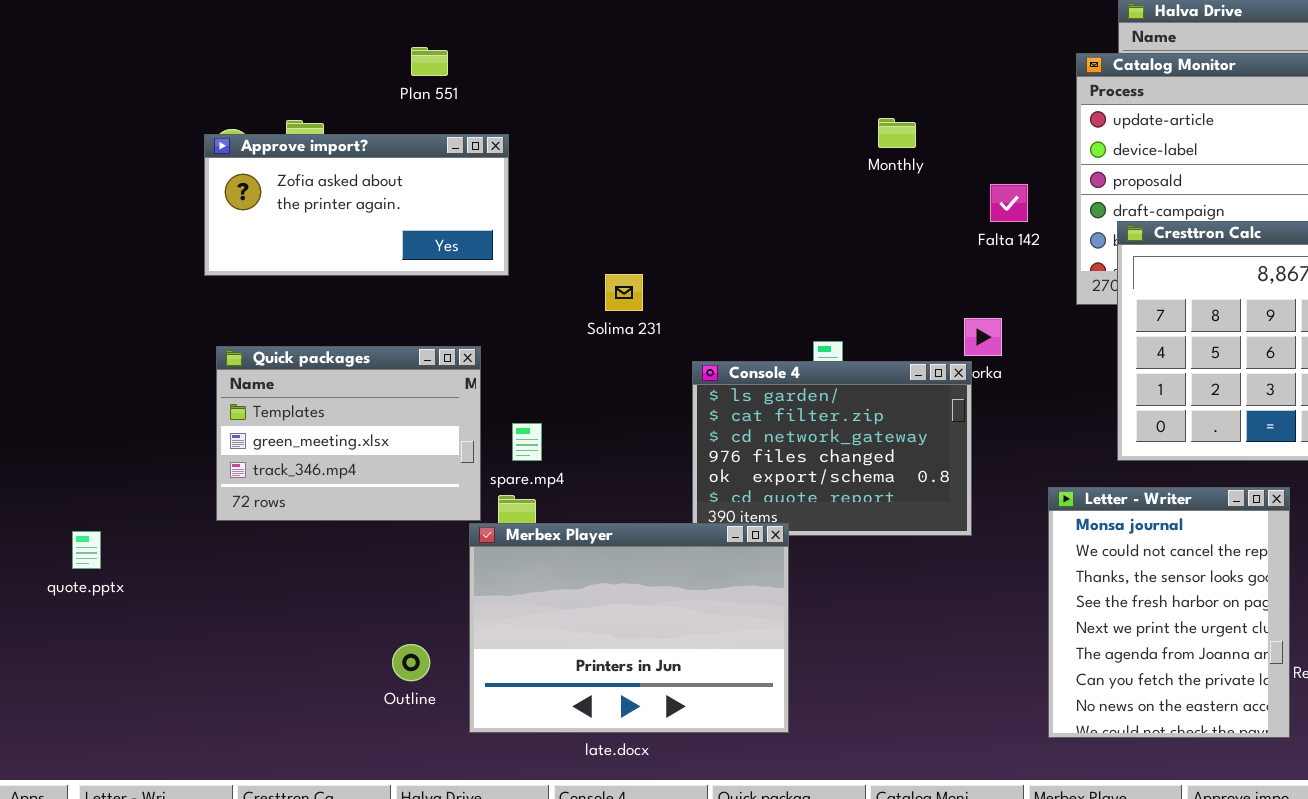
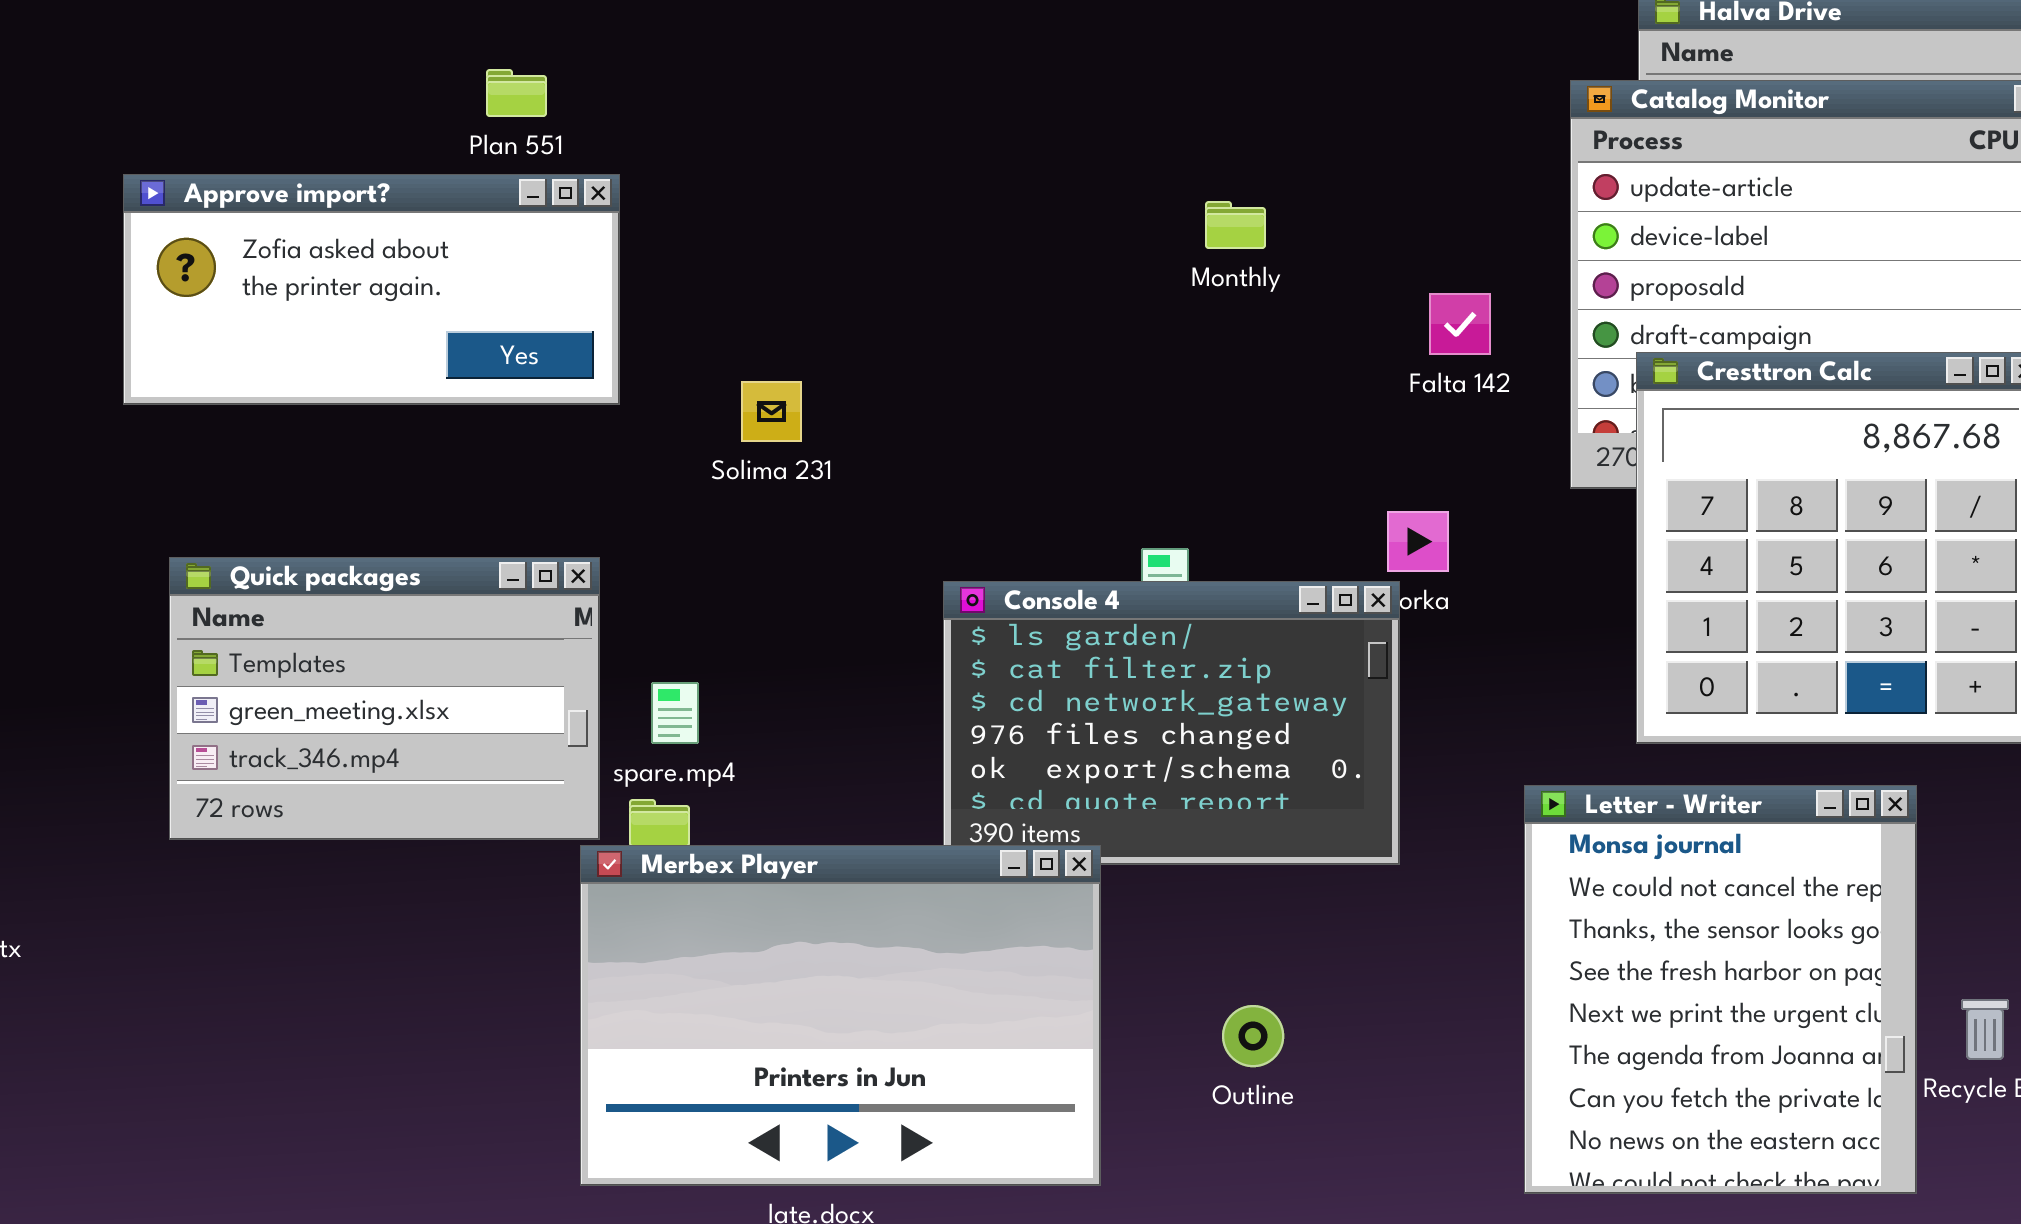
Monthly: [878,118,916,148] -> [1205,201,1266,249], moved
Approve import?: [204,134,509,276] -> [123,174,620,405], moved
Solima 231: [605,274,643,311] -> [741,381,802,442], moved
Outline: [392,644,430,681] -> [1222,1005,1284,1067], moved

